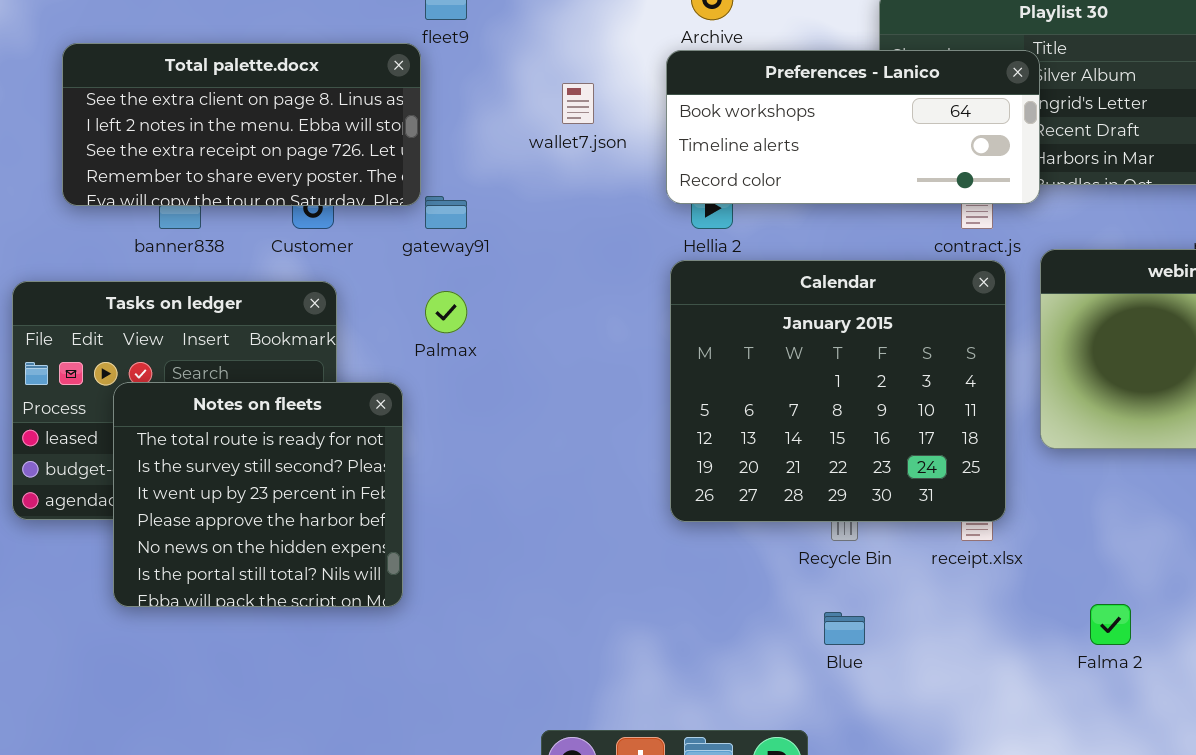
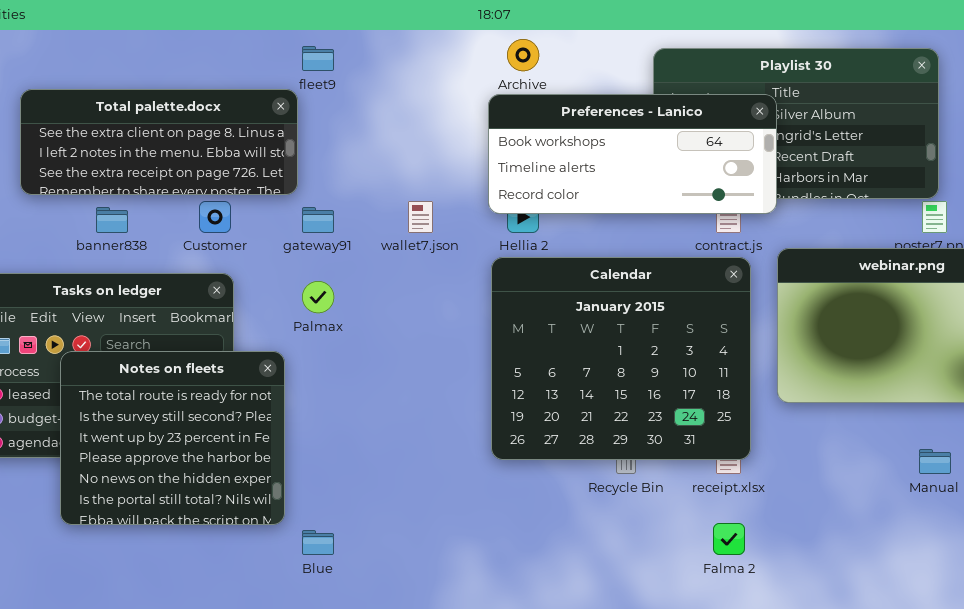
Total palette.docx: [62,43,421,206] -> [20,89,298,195], resized
wallet7.json: [562,83,594,124] -> [408,201,433,233], moved
Falma 2: [1090,604,1131,645] -> [713,523,745,555], moved
Blue: [824,612,865,645] -> [302,530,334,555], moved

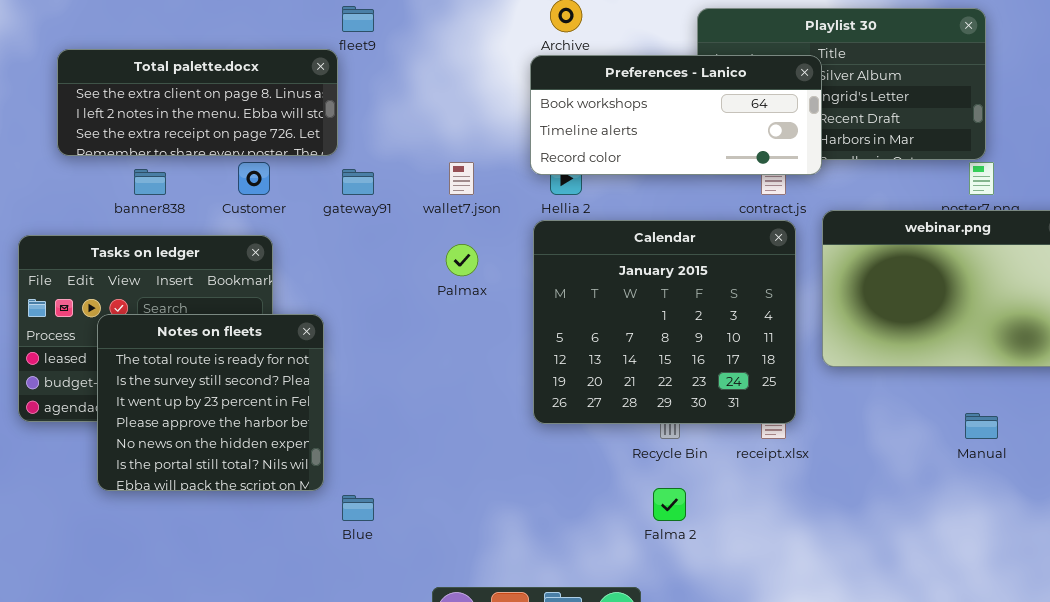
Palmax: [302,281,334,313] -> [446,244,478,276], moved
Falma 2: [713,523,745,555] -> [653,488,686,521], moved

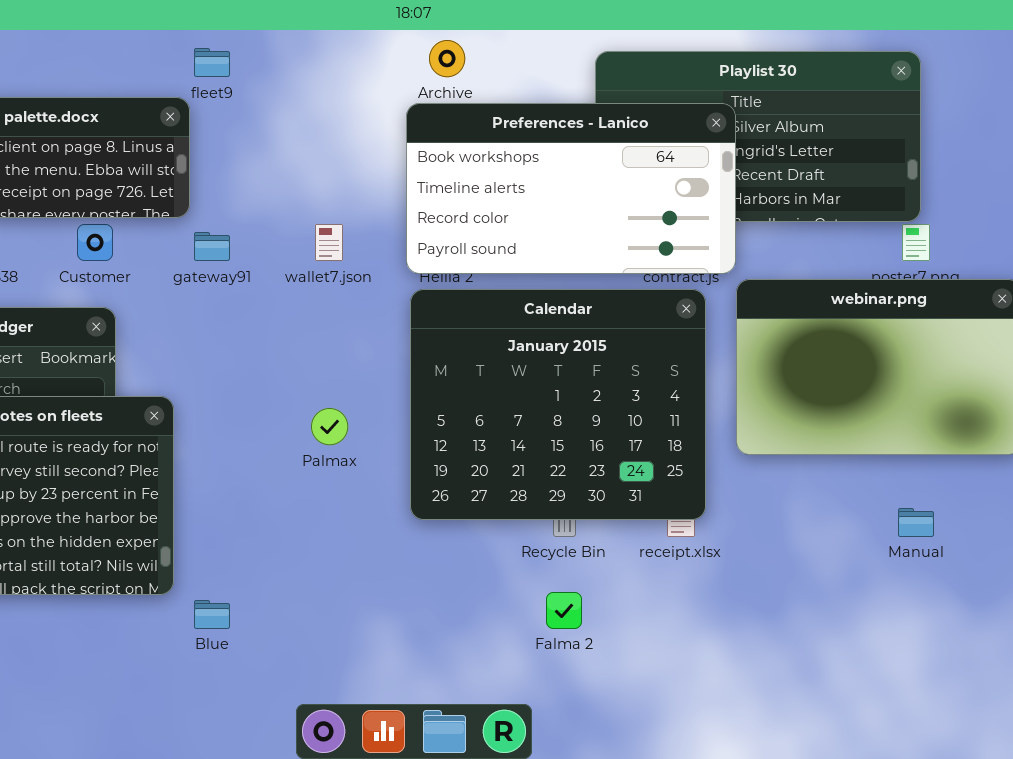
Preferences - Lanico: [530,55,822,175] -> [406,103,736,274], resized
Palmax: [446,244,478,276] -> [311,408,348,445], moved

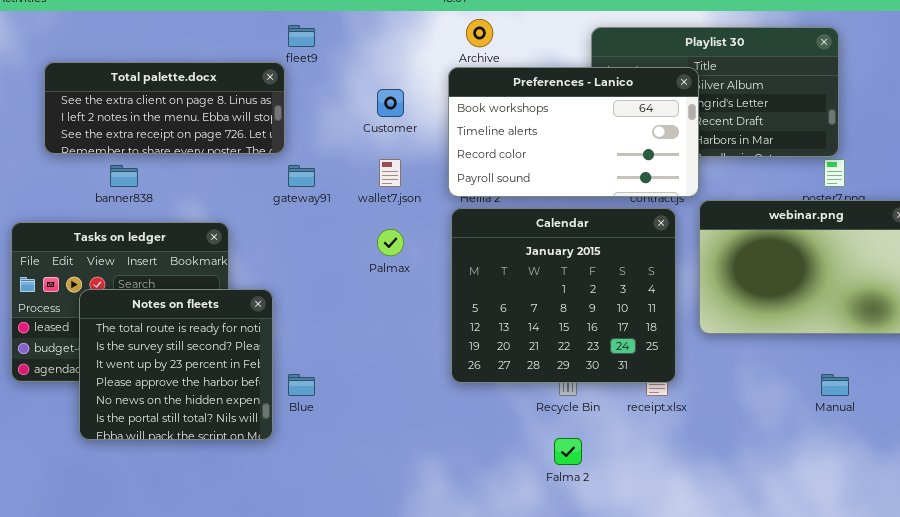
Customer: [77,224,113,261] -> [377,89,404,117], moved
Palmax: [311,408,348,445] -> [377,229,404,256], moved
Blue: [194,600,230,629] -> [288,374,315,396], moved

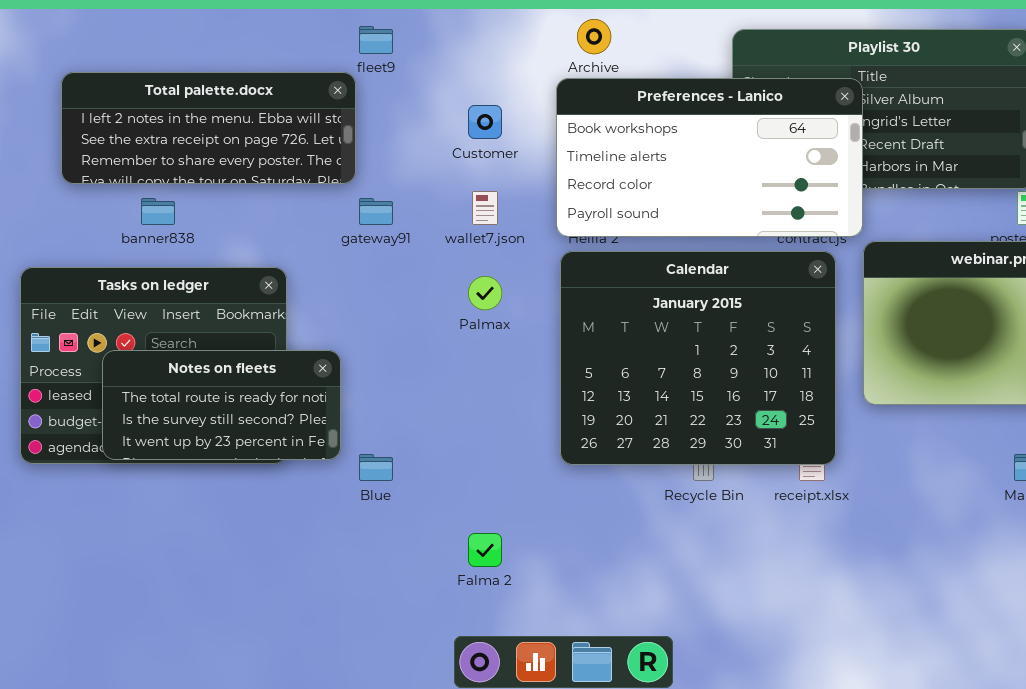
Total palette.docx: [44,62,285,154] -> [61,72,356,184], scrolled down 1 row
Notes on fleets: [79,289,273,440] -> [102,350,341,460], resized
Falma 2: [554,438,582,465] -> [468,533,502,567], moved

